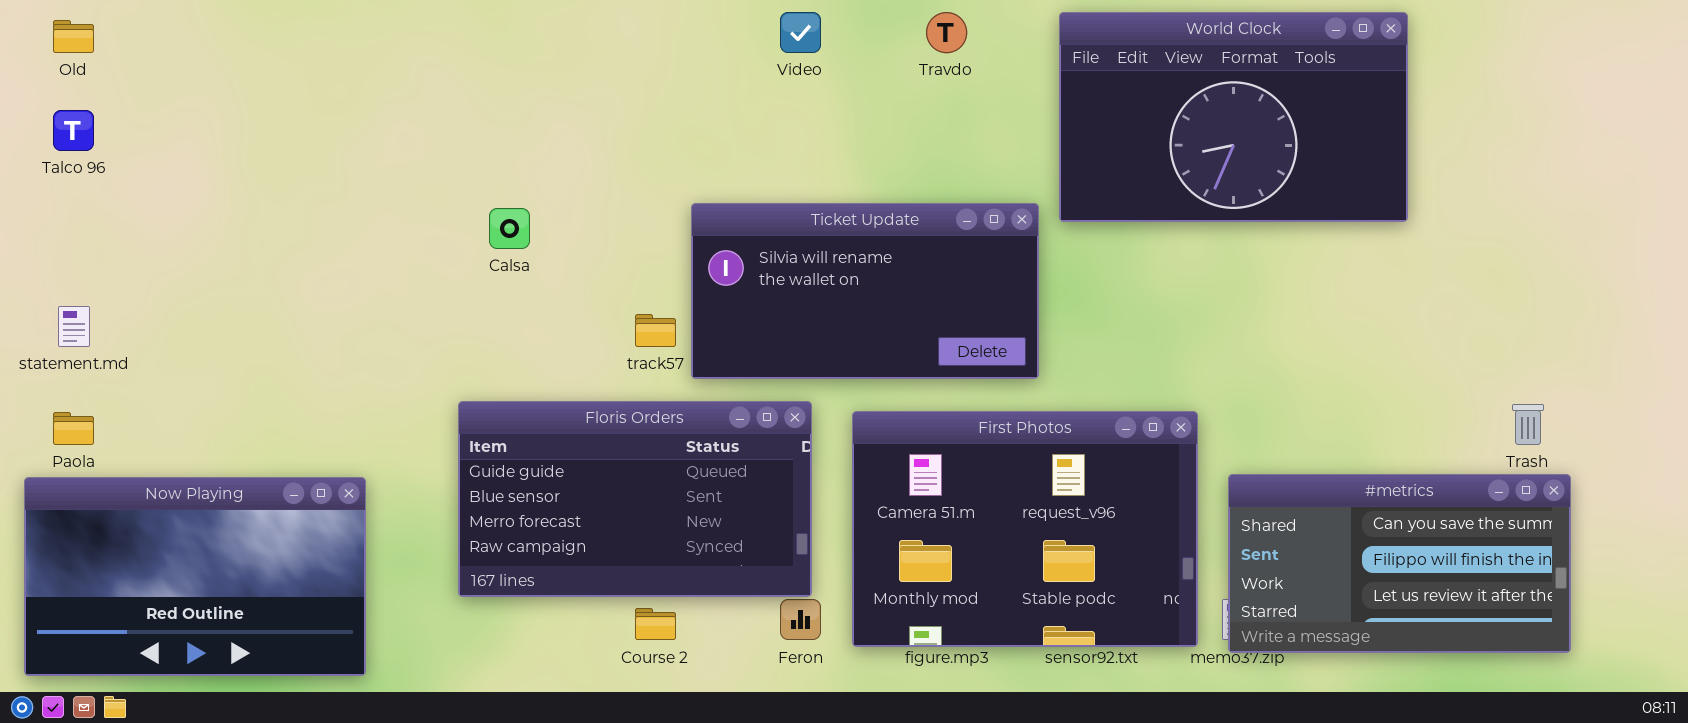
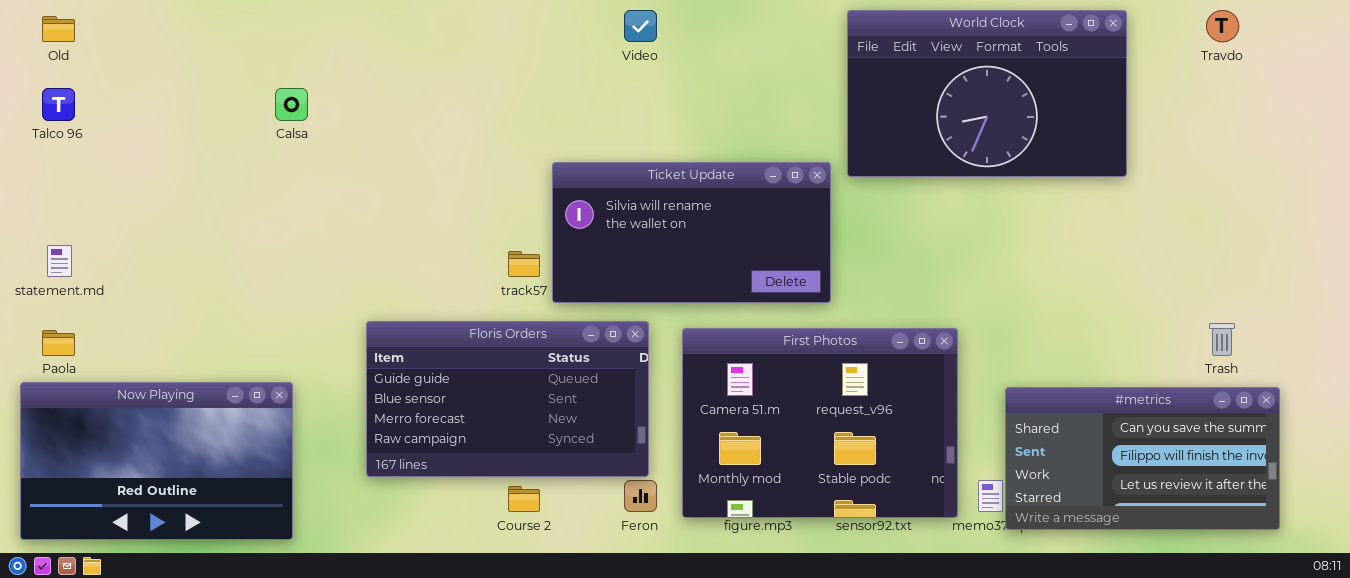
Travdo: [926,12,967,53] -> [1206,10,1239,42], moved
Calsa: [489,208,530,249] -> [275,88,308,121], moved
#metrics: [1228,474,1571,653] -> [1005,387,1280,530], moved

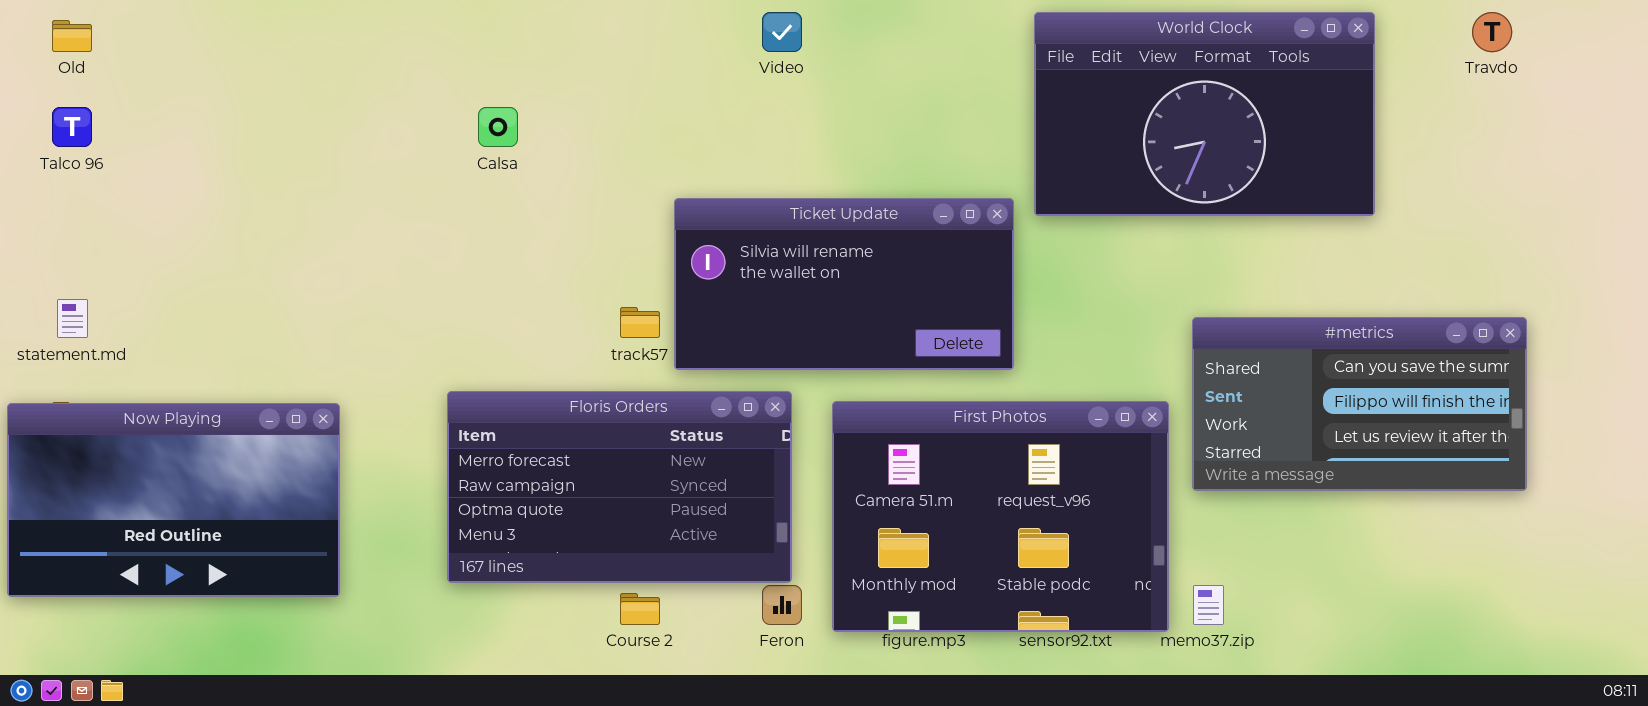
Calsa: [275,88,308,121] -> [478,107,518,147], moved
Floris Orders: [366,321,649,477] -> [447,391,792,583], scrolled down 2 rows
Now Playing: [20,382,293,540] -> [7,403,340,597], moved
#metrics: [1005,387,1280,530] -> [1192,317,1527,491], moved

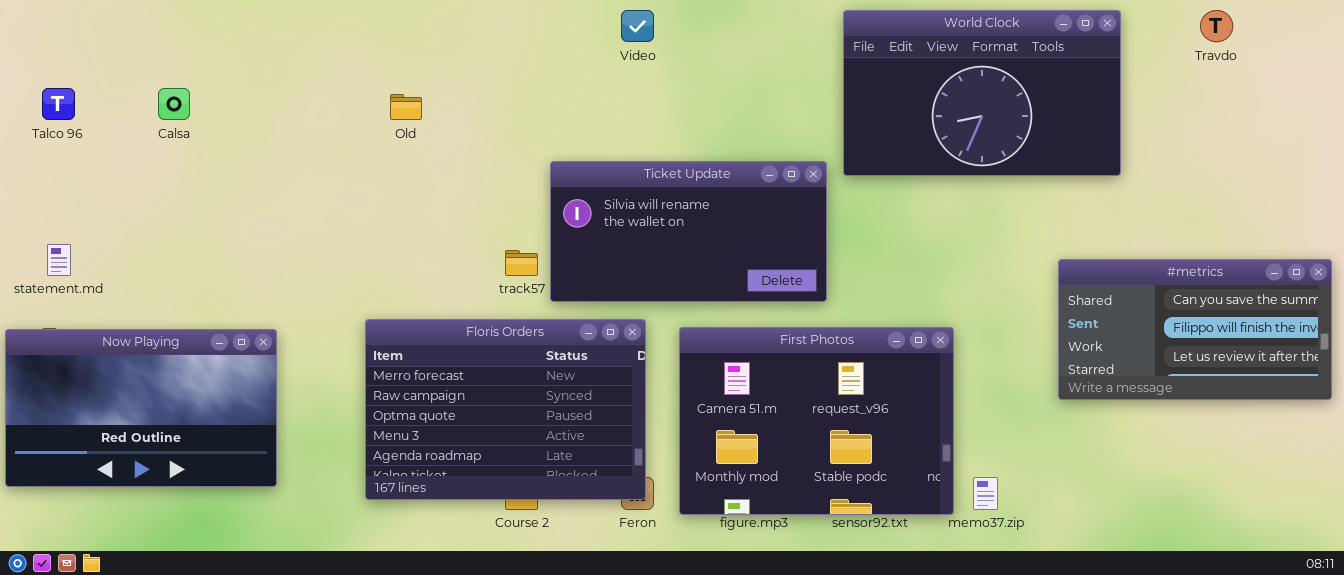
Old: [52,20,92,52] -> [390,94,422,120], moved
Calsa: [478,107,518,147] -> [158,88,190,120], moved
#metrics: [1192,317,1527,491] -> [1058,259,1332,400], moved
Floris Orders: [447,391,792,583] -> [365,319,646,500], resized

